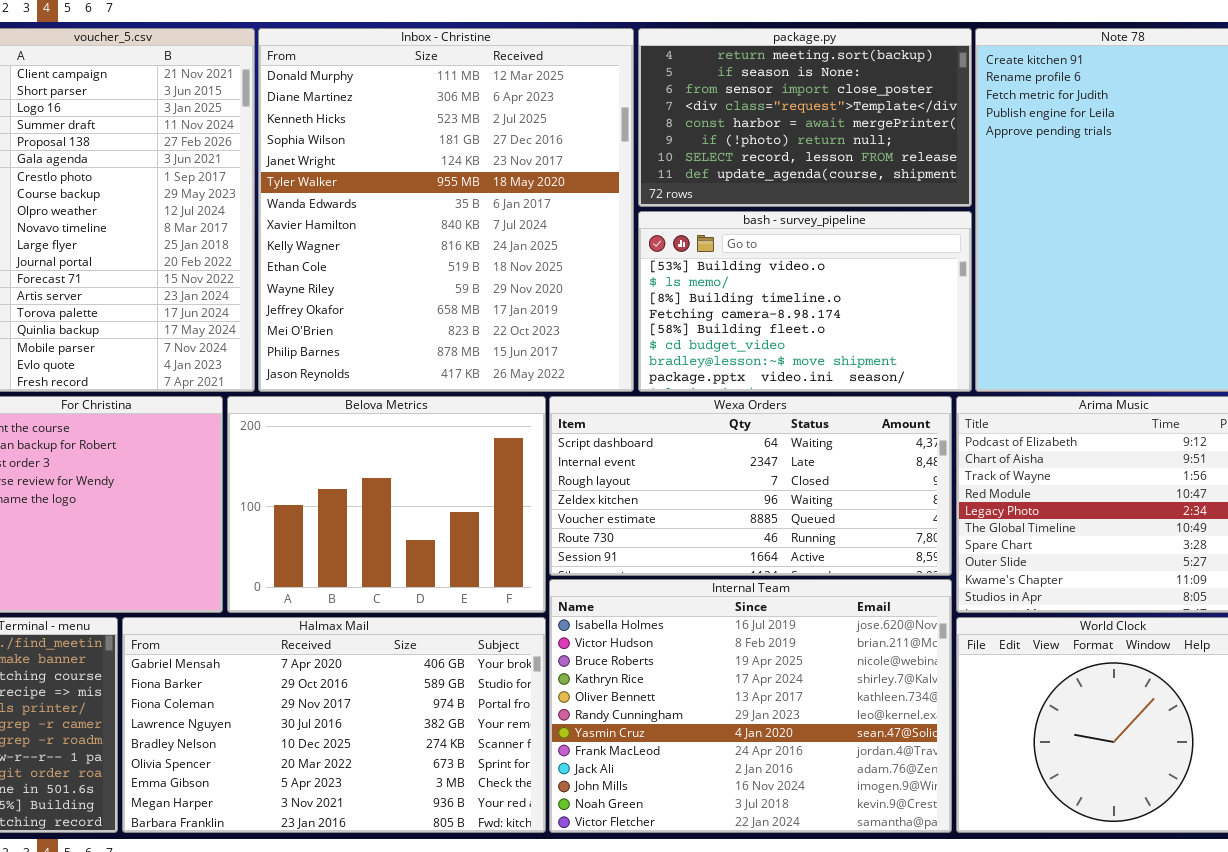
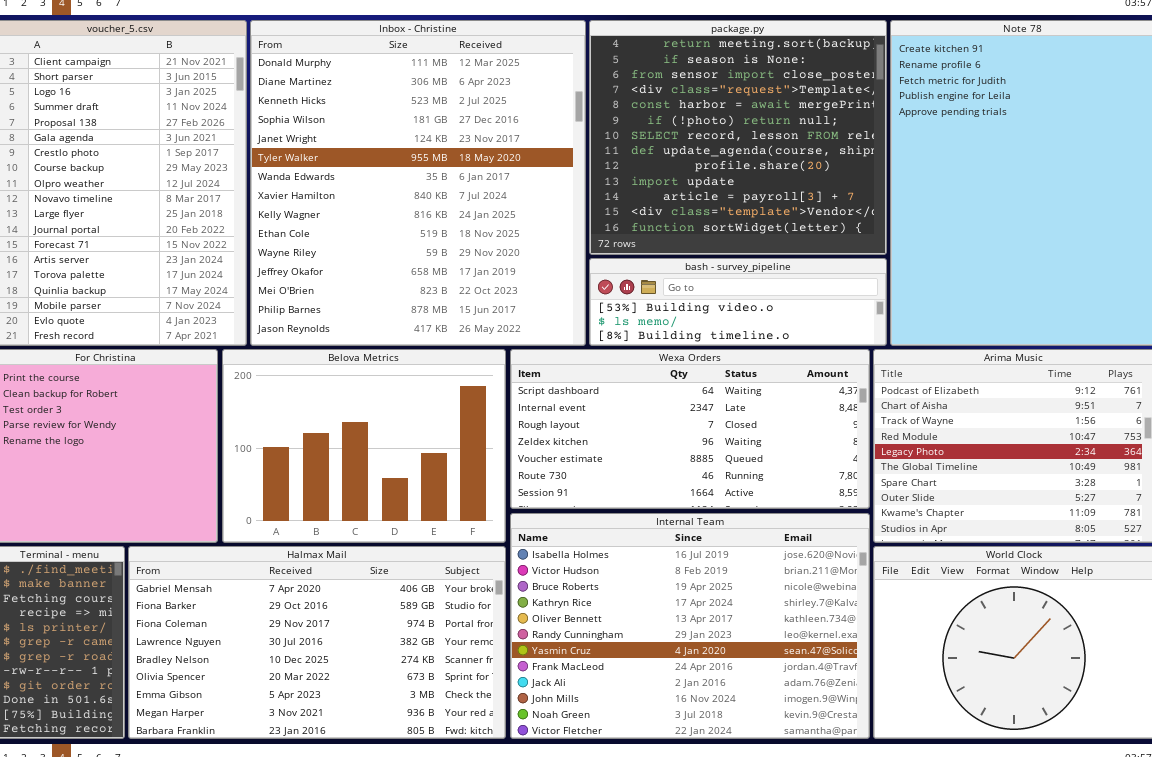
package.py: [638,28,972,207] -> [589,20,887,255], resized
bash - survey_pipeline: [638,211,972,392] -> [589,258,887,346], resized

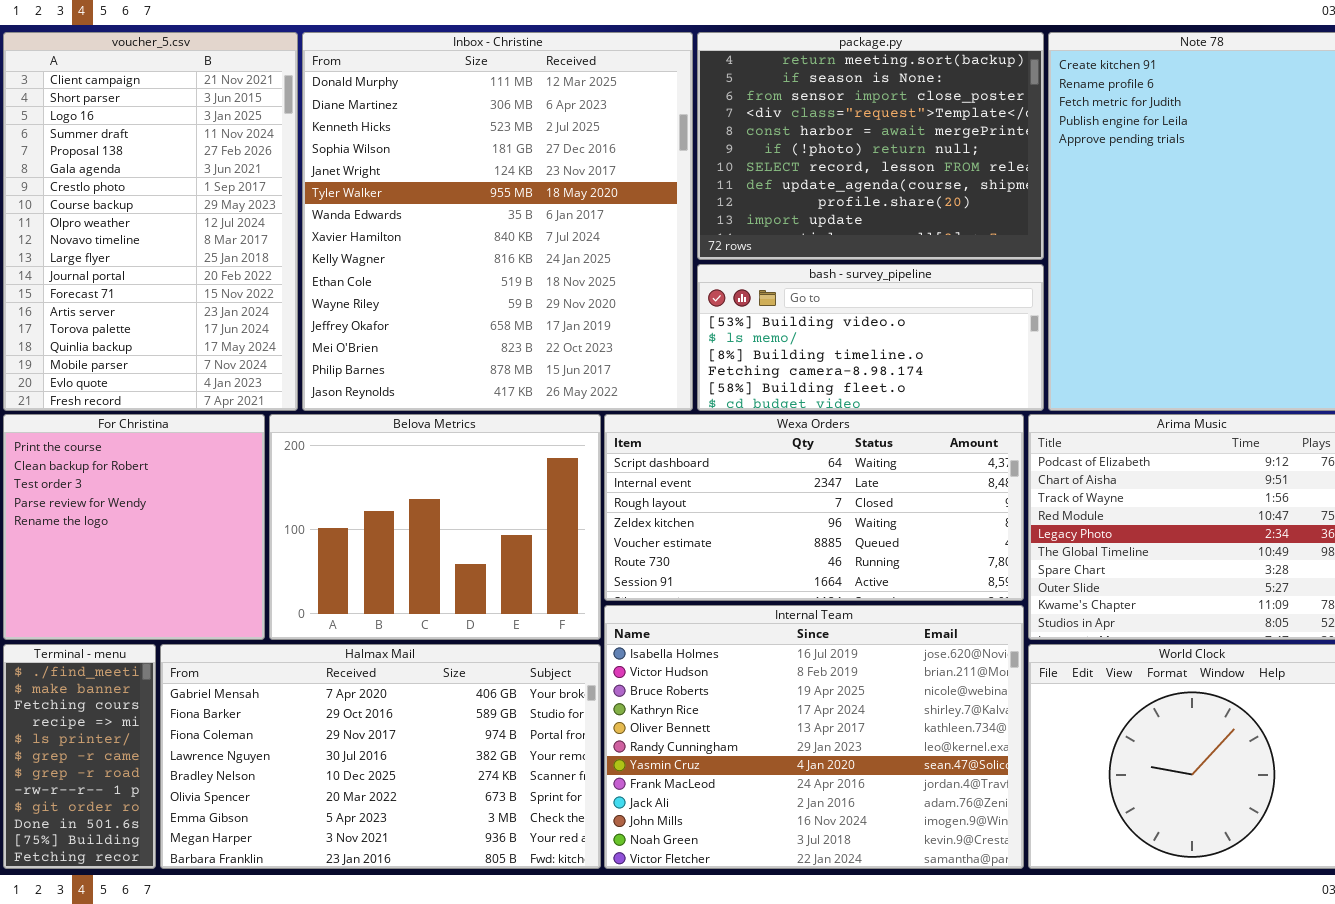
package.py: [589,20,887,255] -> [697,32,1044,260], resized
bash - survey_pipeline: [589,258,887,346] -> [697,264,1044,411], resized

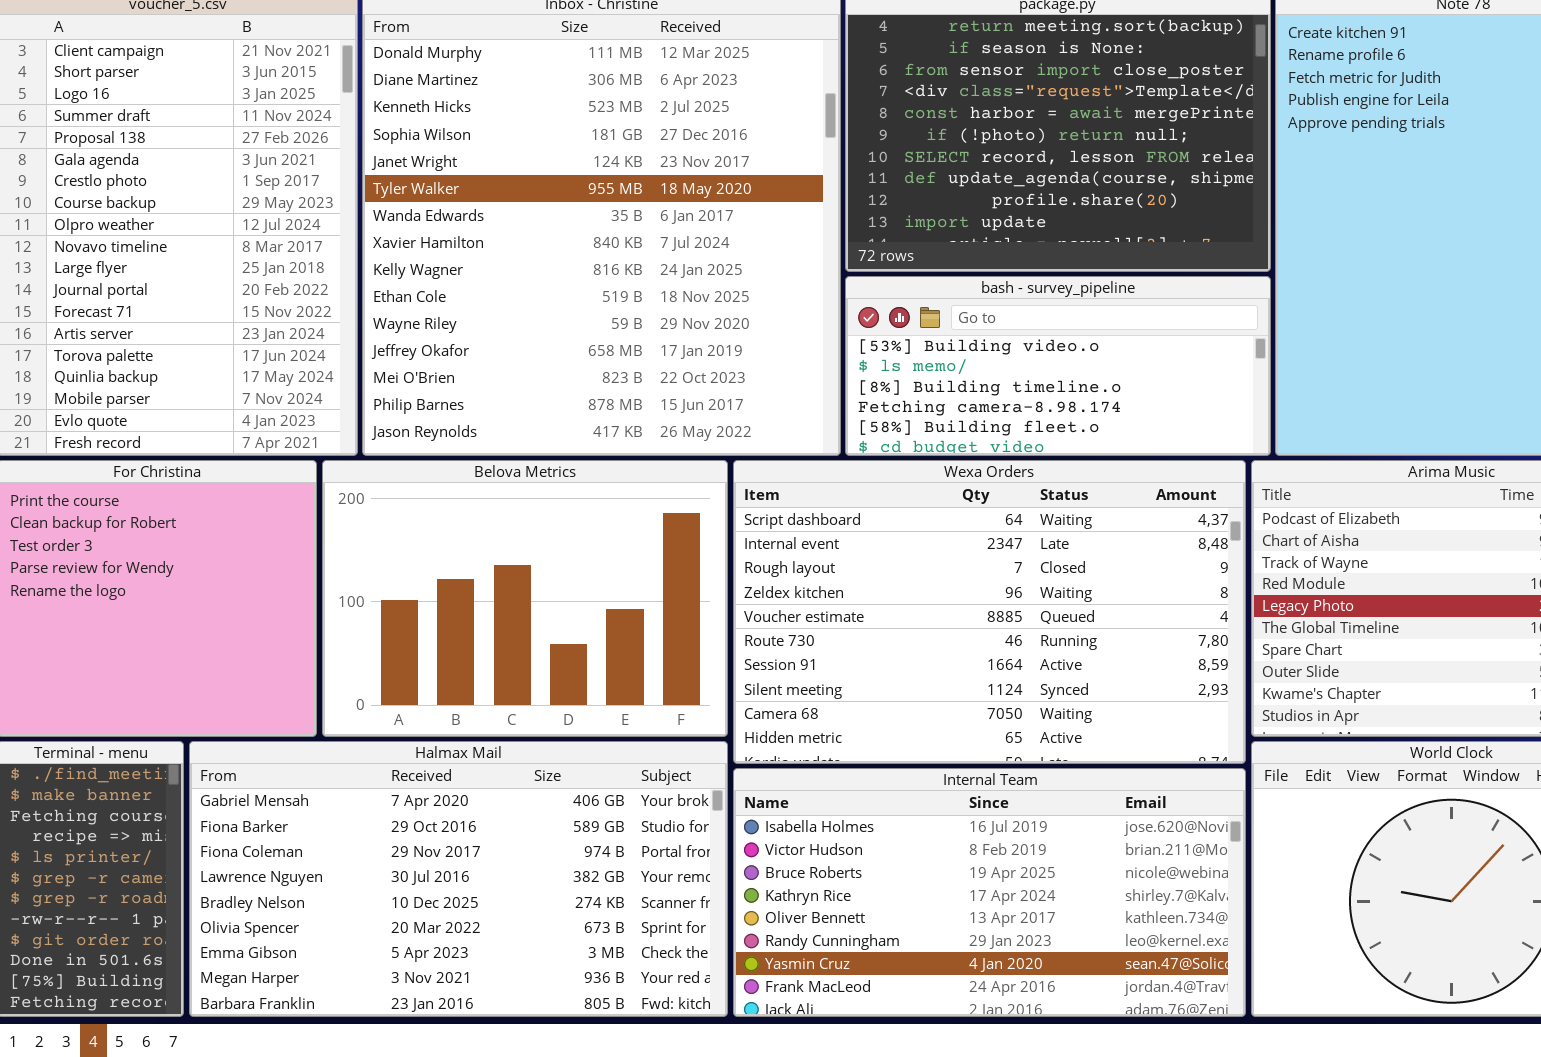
Wexa Orders: [604,414,1024,601] -> [733,460,1246,764], resized
Internal Team: [604,605,1024,869] -> [733,768,1246,1017], resized

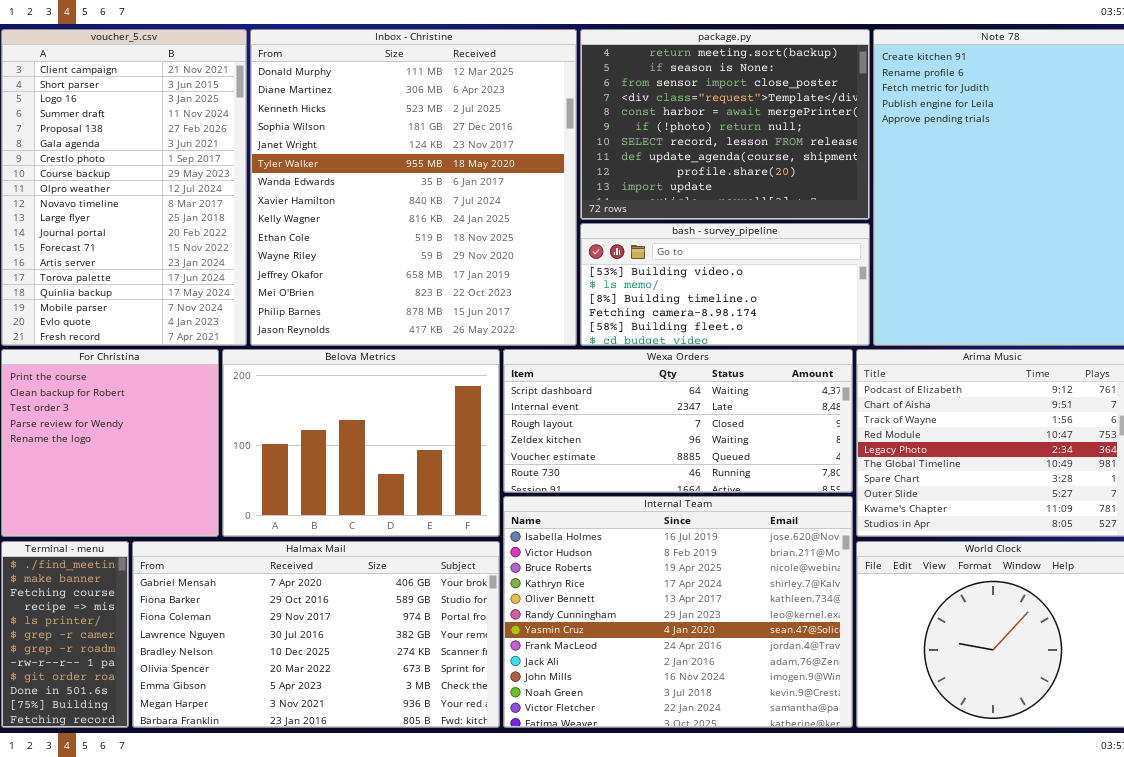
Wexa Orders: [733,460,1246,764] -> [503,349,853,493], resized
Internal Team: [733,768,1246,1017] -> [503,496,853,728], resized

